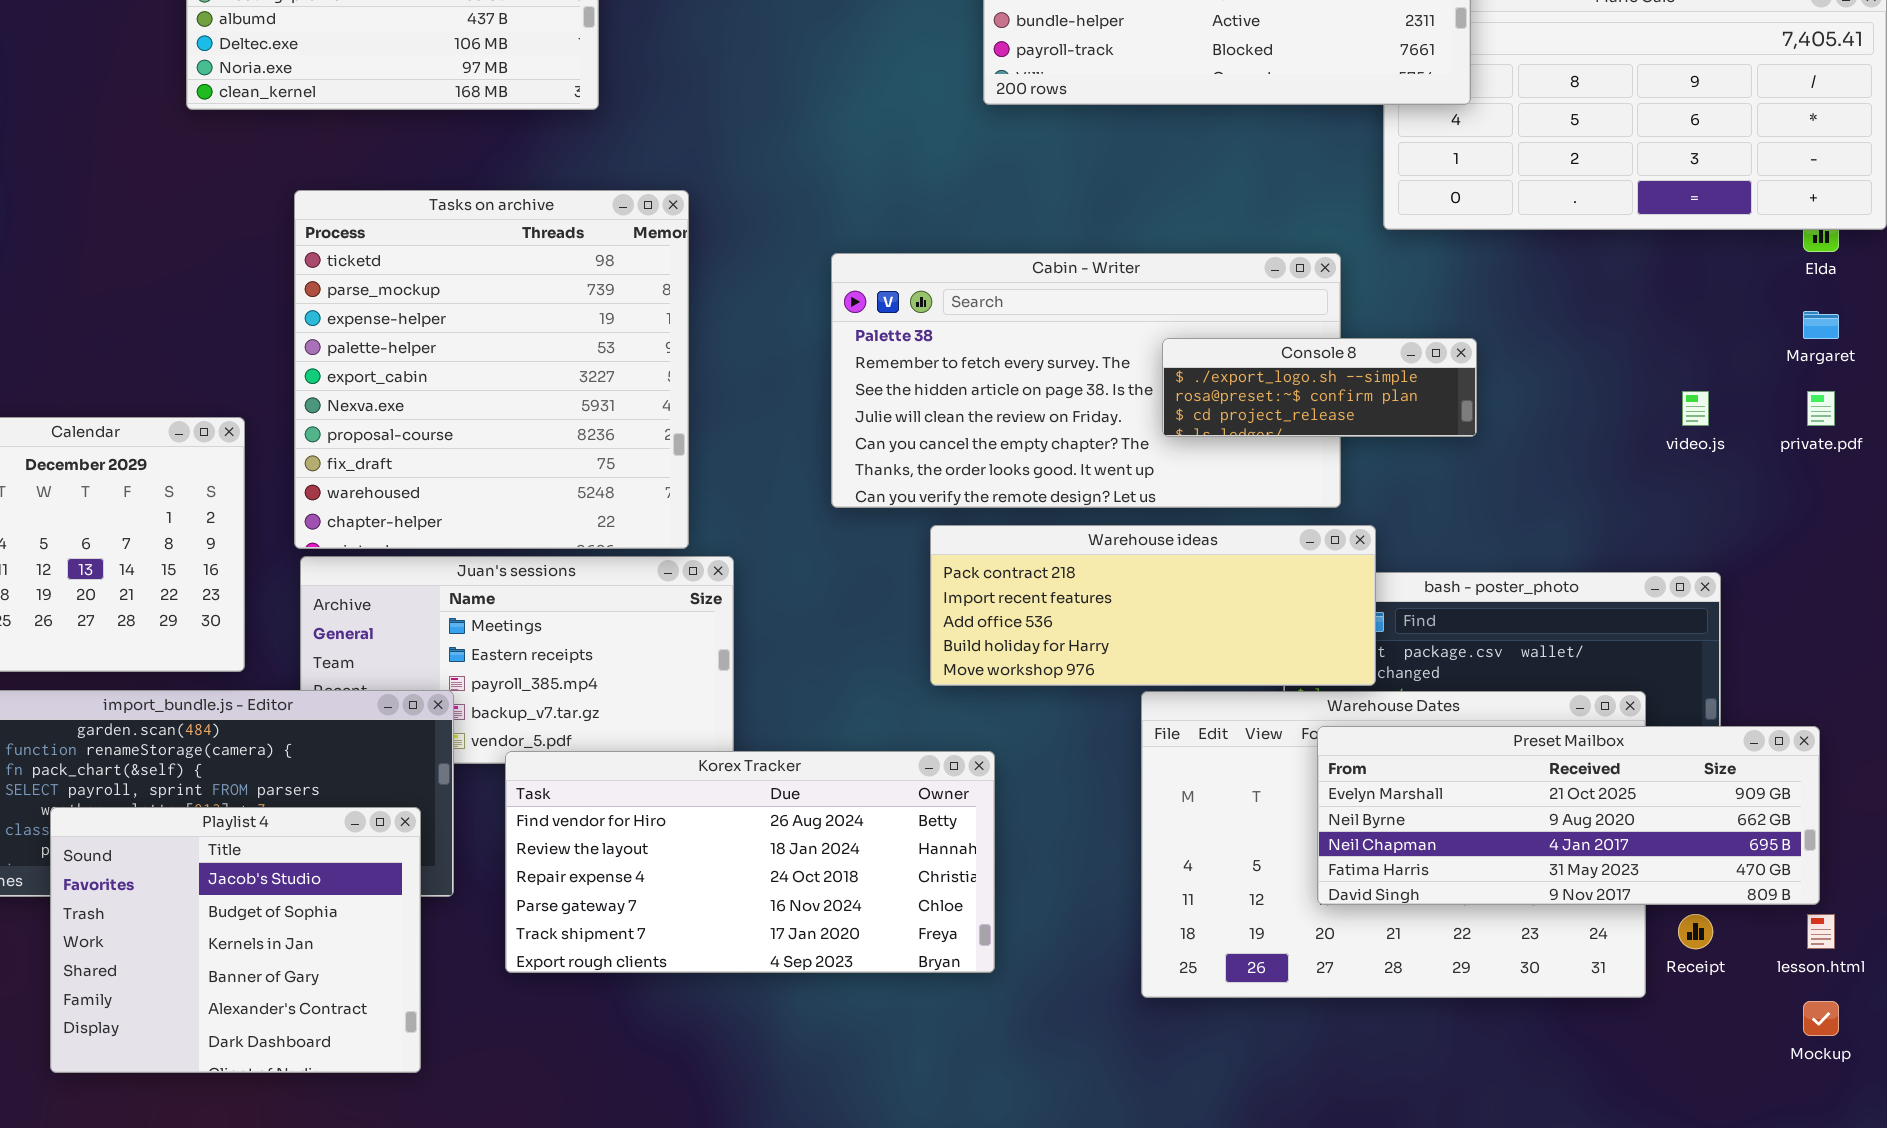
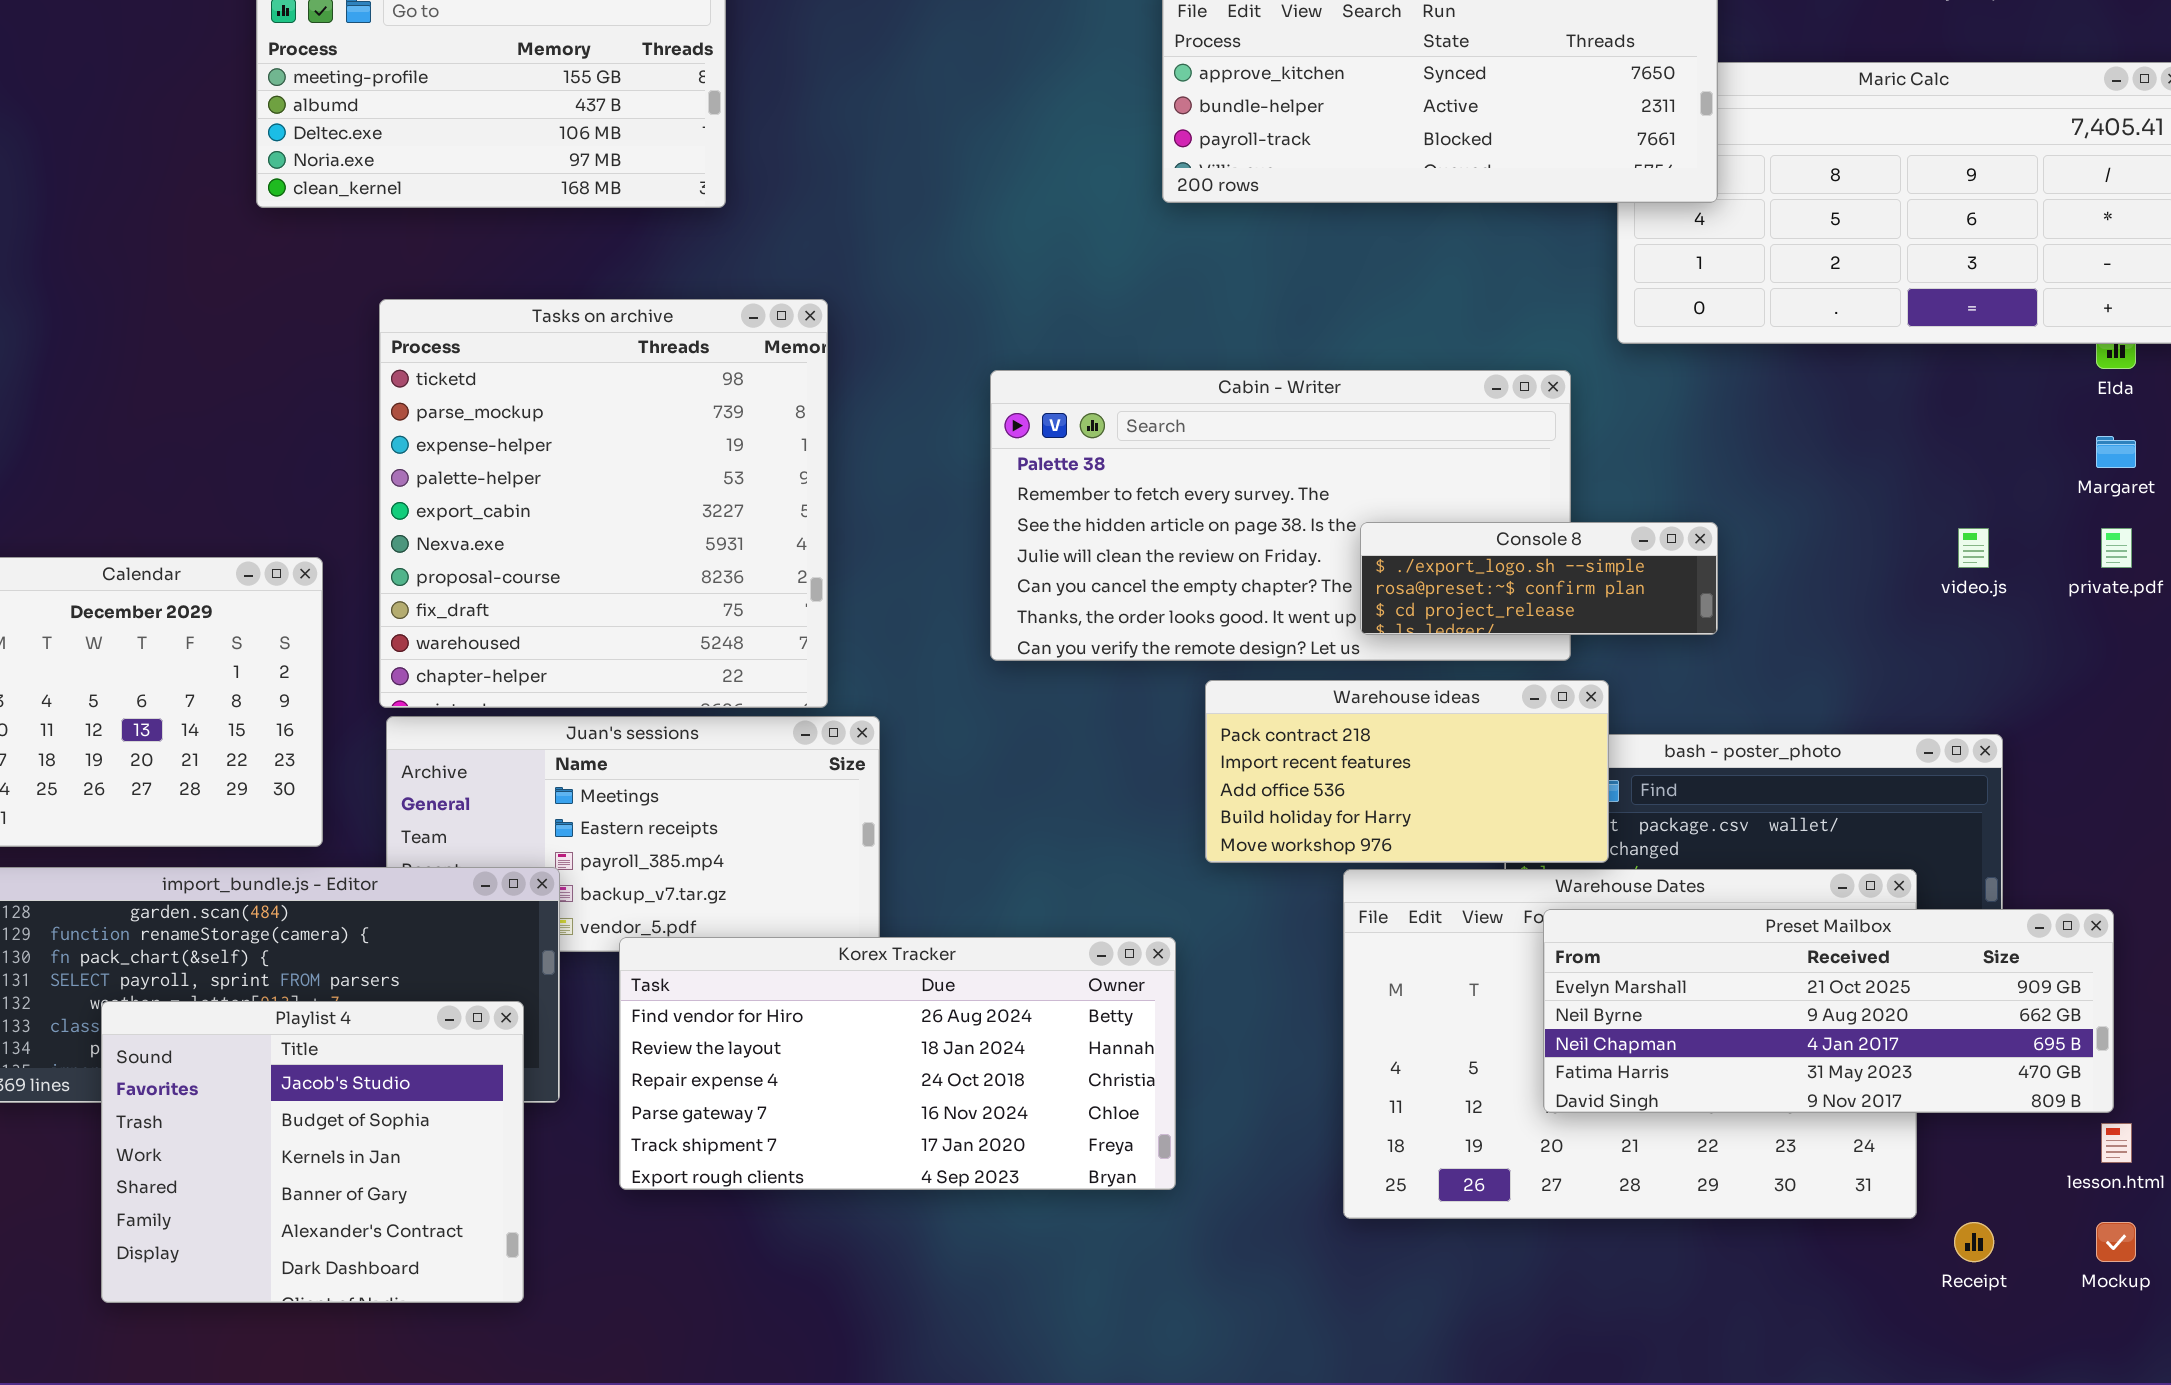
Console 8: [1162,338,1477,437] -> [1360,522,1718,635], moved
Warehouse ideas: [930,525,1376,686] -> [1205,680,1609,863], resized
Receipt: [1678,914,1713,949] -> [1954,1222,1994,1262], moved

